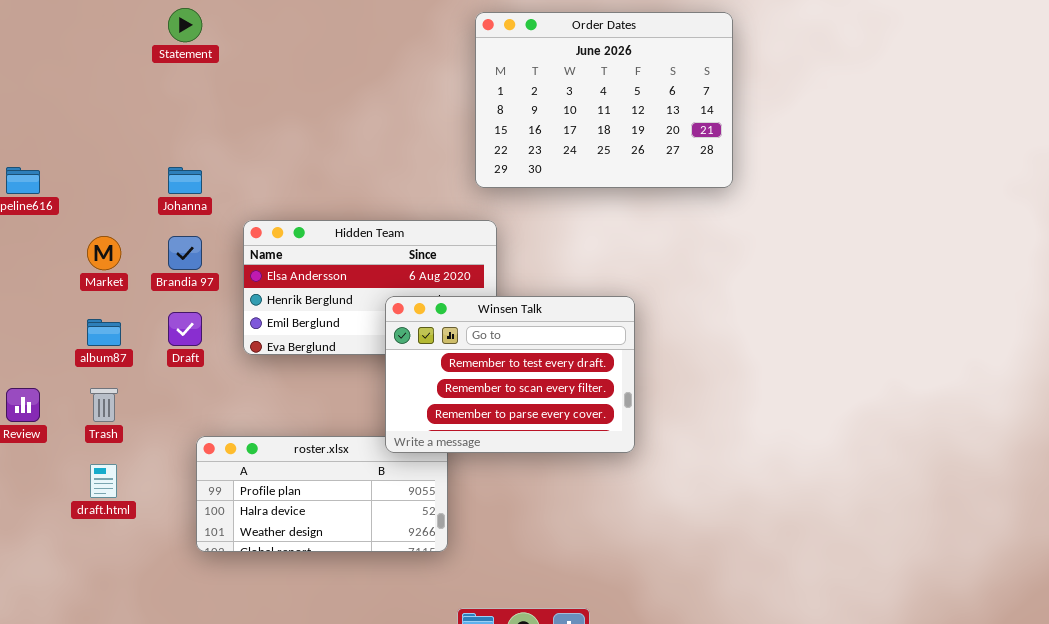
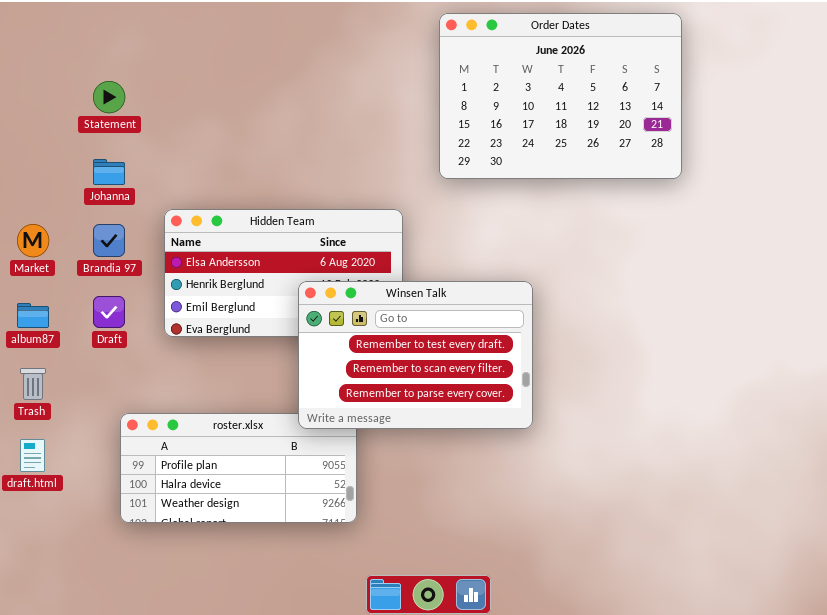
Statement: [168,8,202,42] -> [93,81,125,113], moved
Order Dates: [475,12,733,188] -> [439,13,682,179], moved

